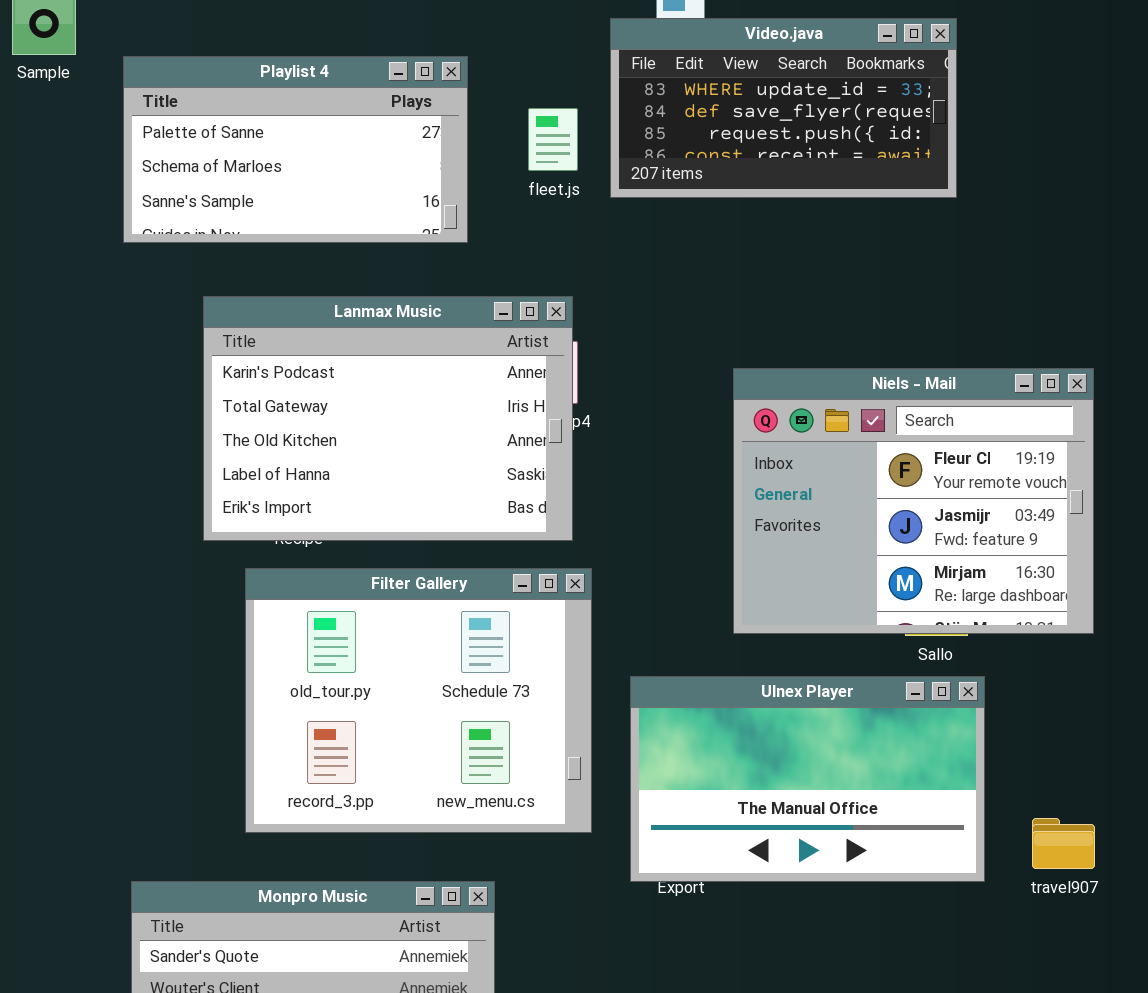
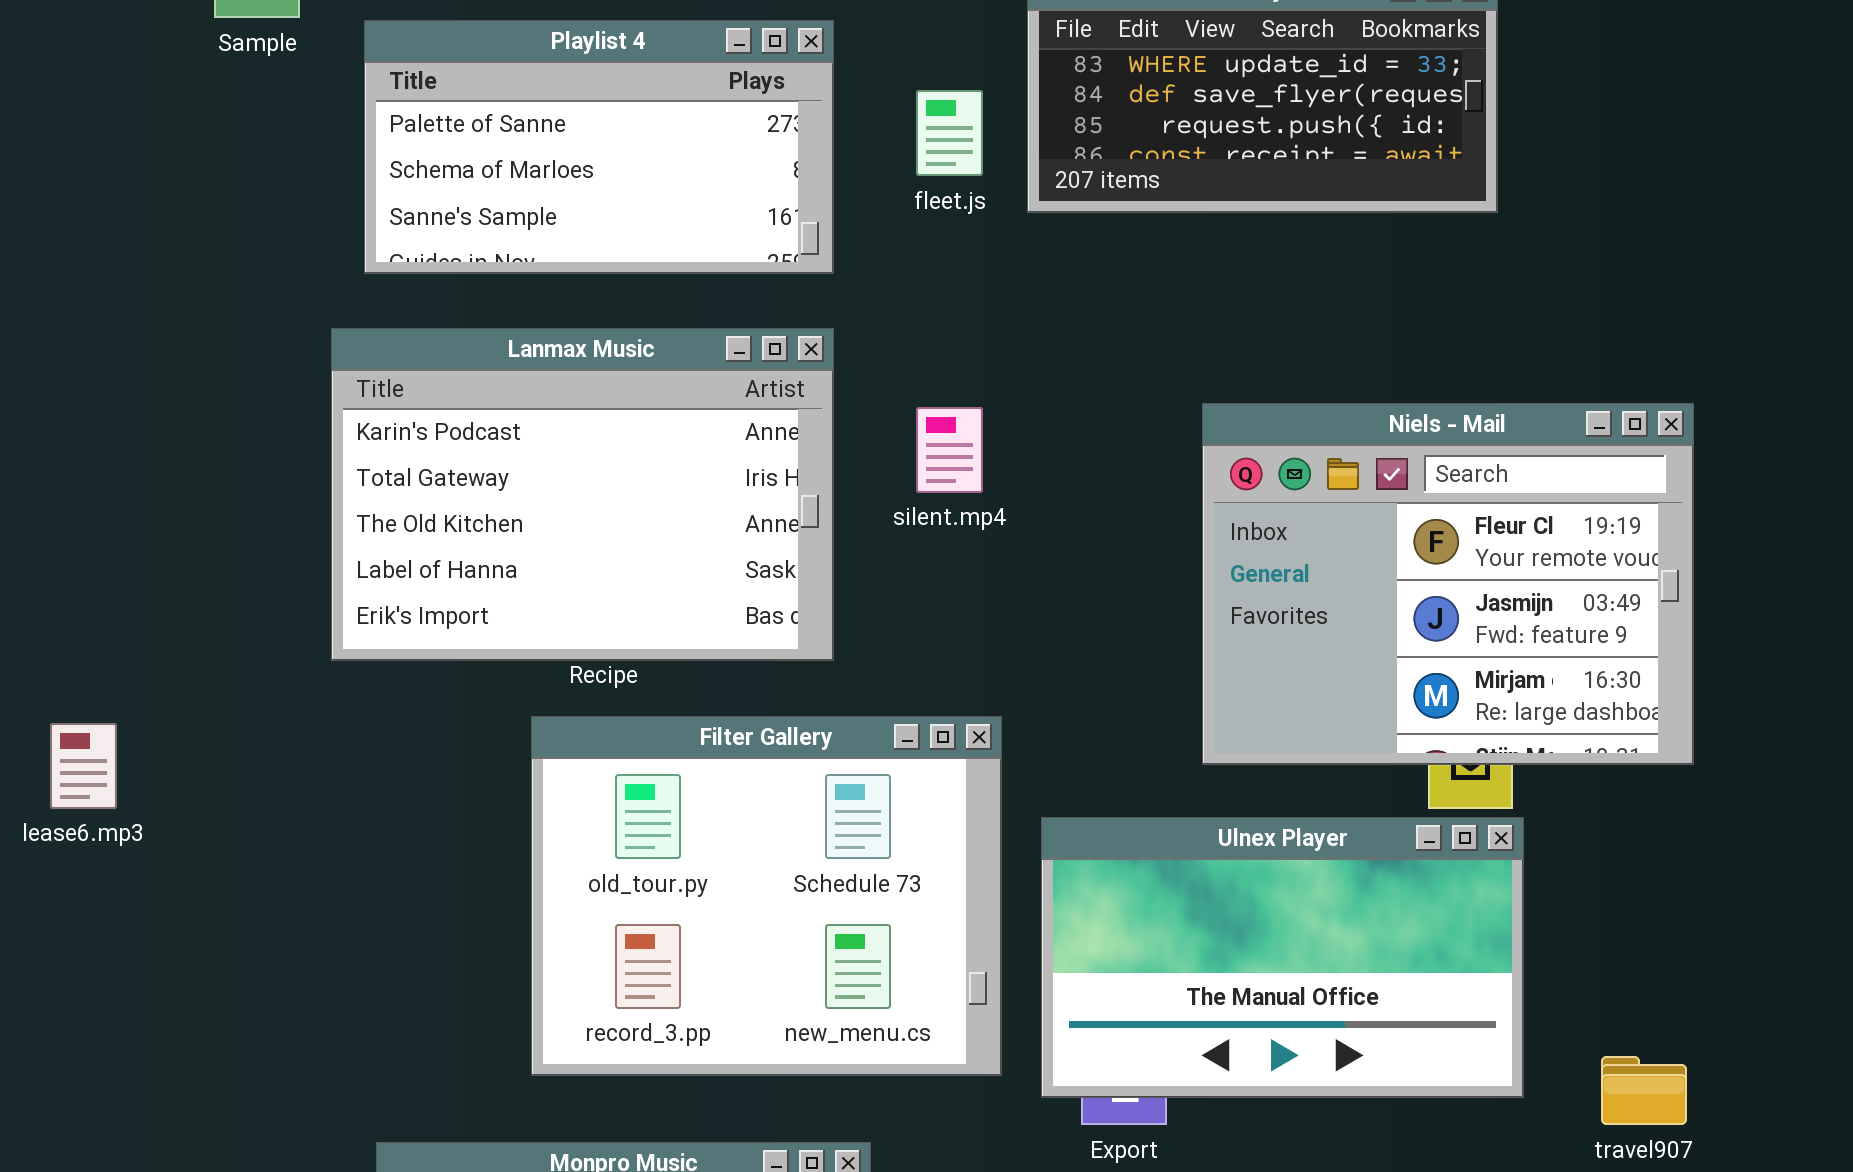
Lanmax Music: [203,296,573,541] -> [331,328,834,661], moved
Niels - Mail: [733,368,1094,634] -> [1202,403,1694,765], moved
Ulnex Player: [630,676,985,882] -> [1041,817,1524,1098], moved

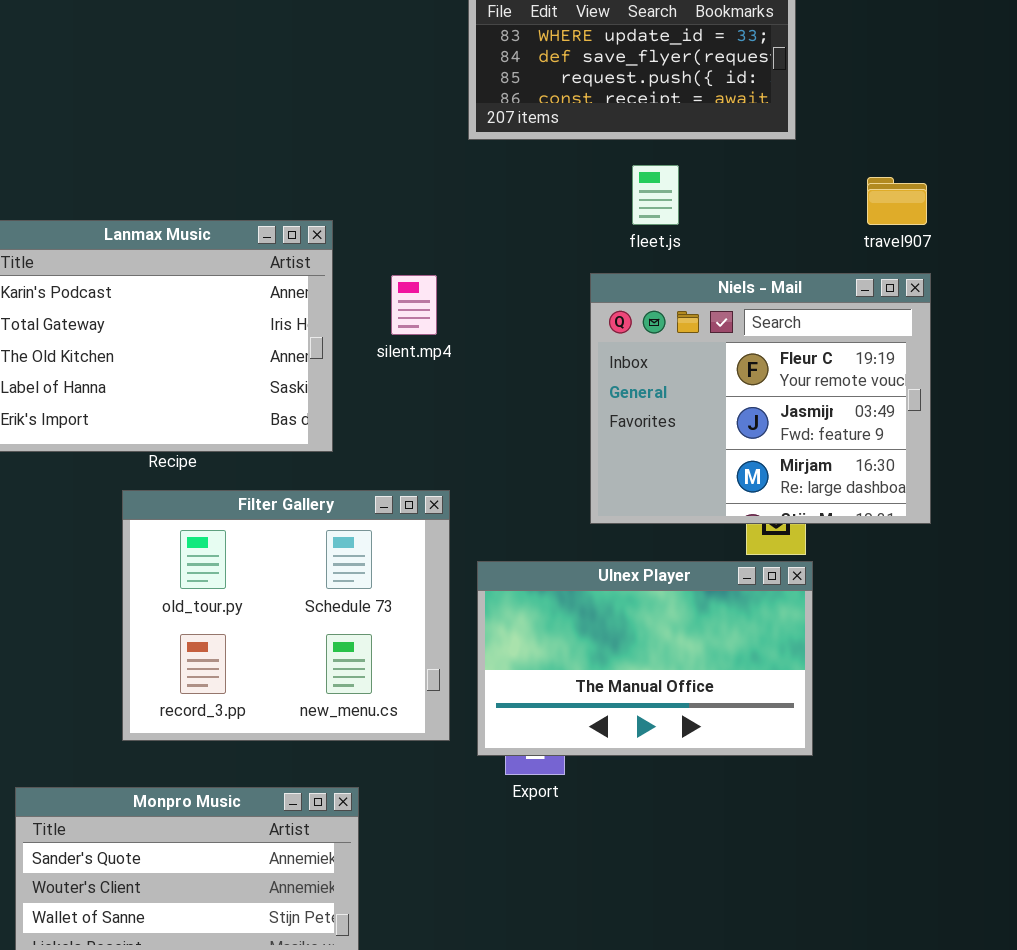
Playlist 4: [364,20,834,274] -> none, closed
fleet.js: [916,90,983,176] -> [632,165,679,225], moved
travel907: [1601,1056,1687,1125] -> [867,177,927,225], moved

